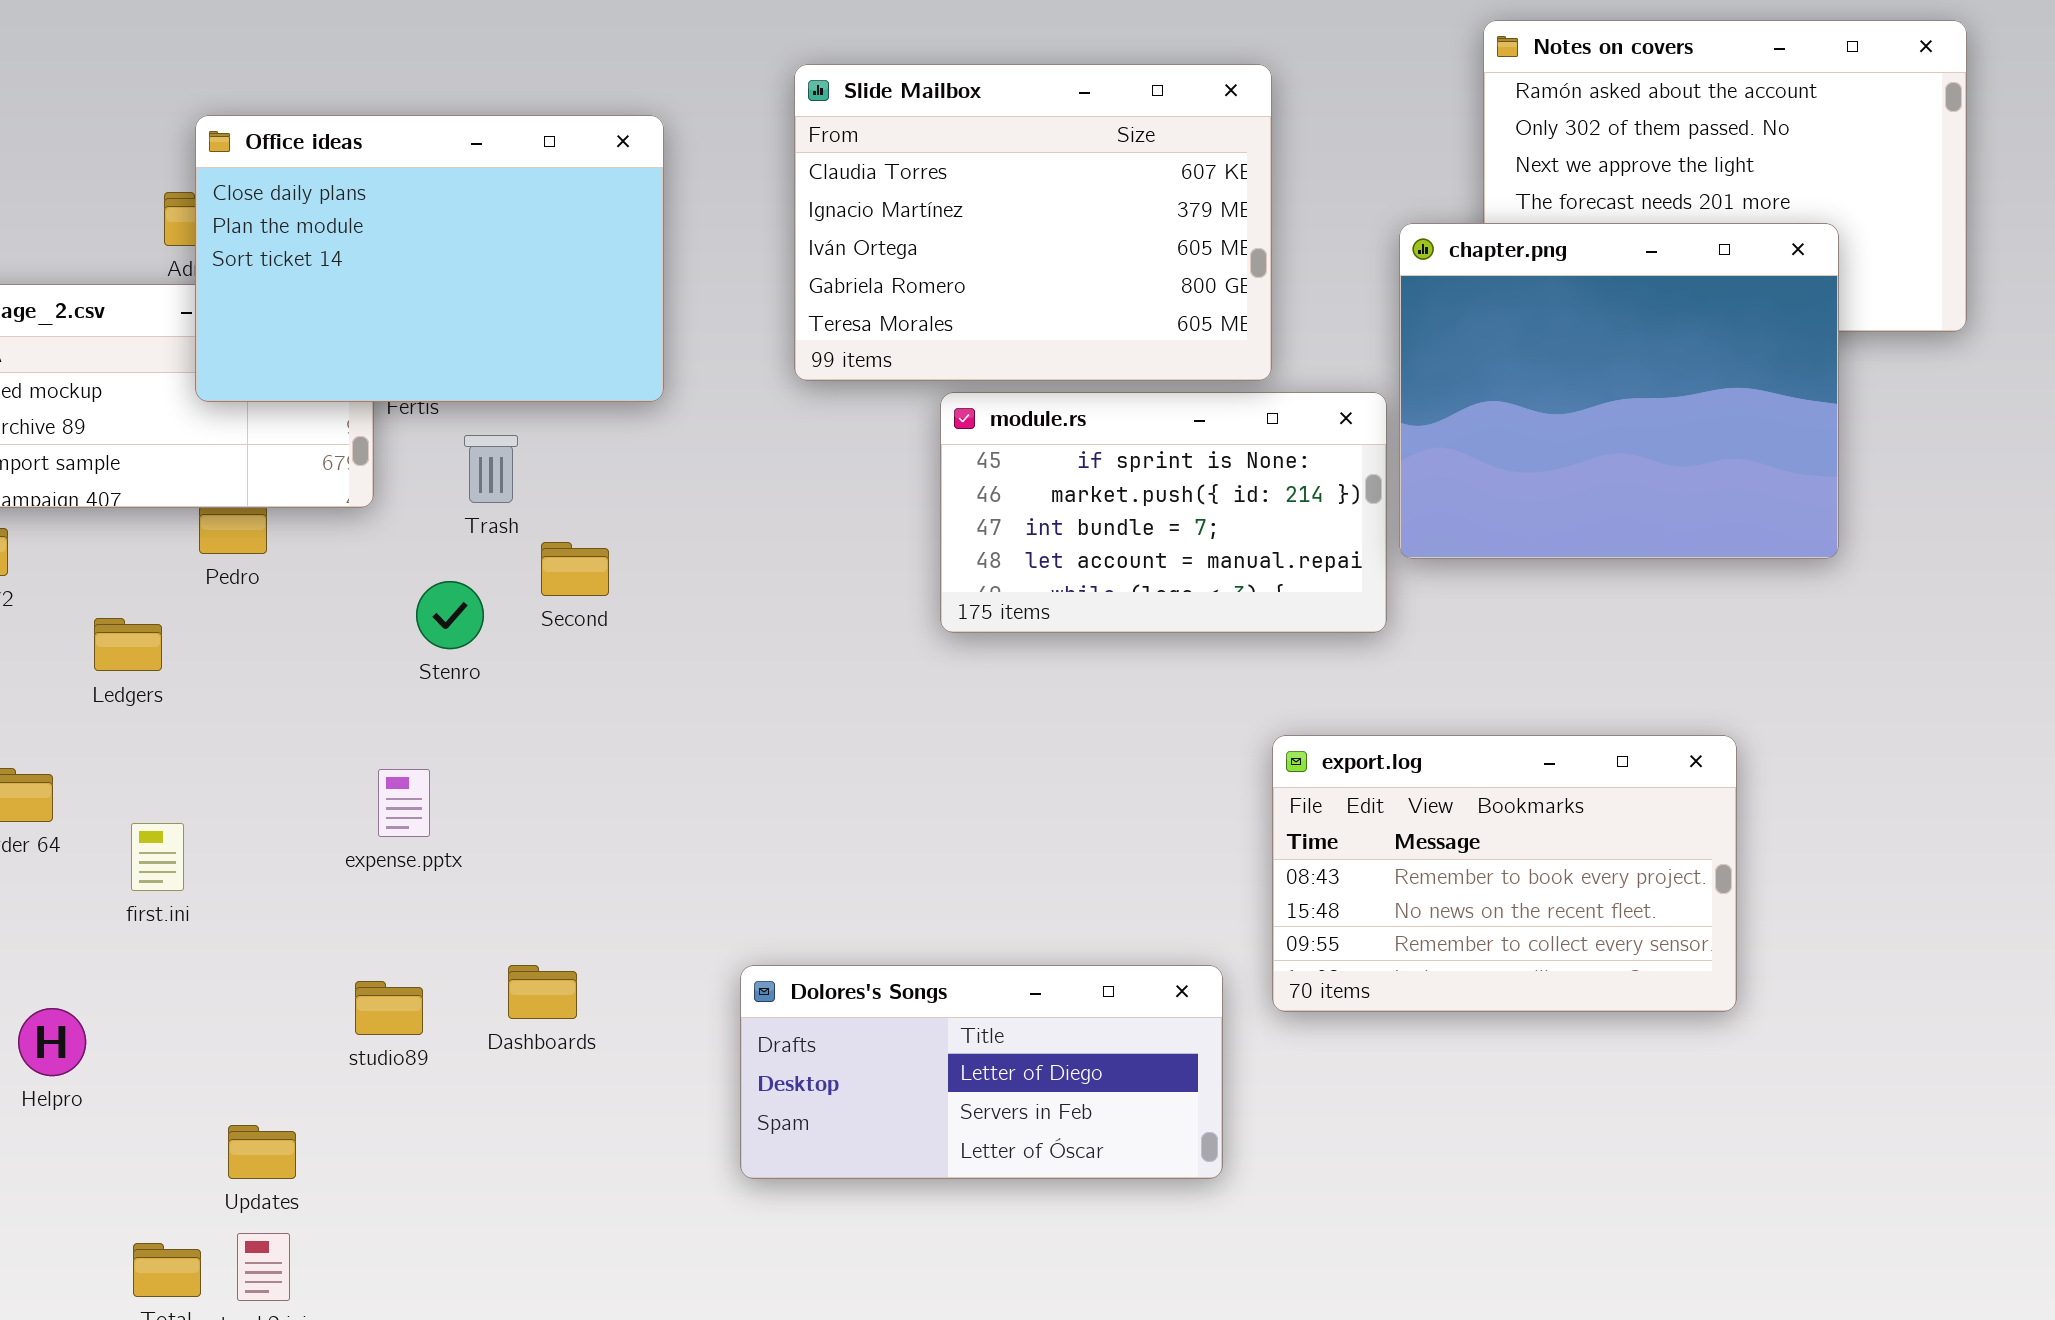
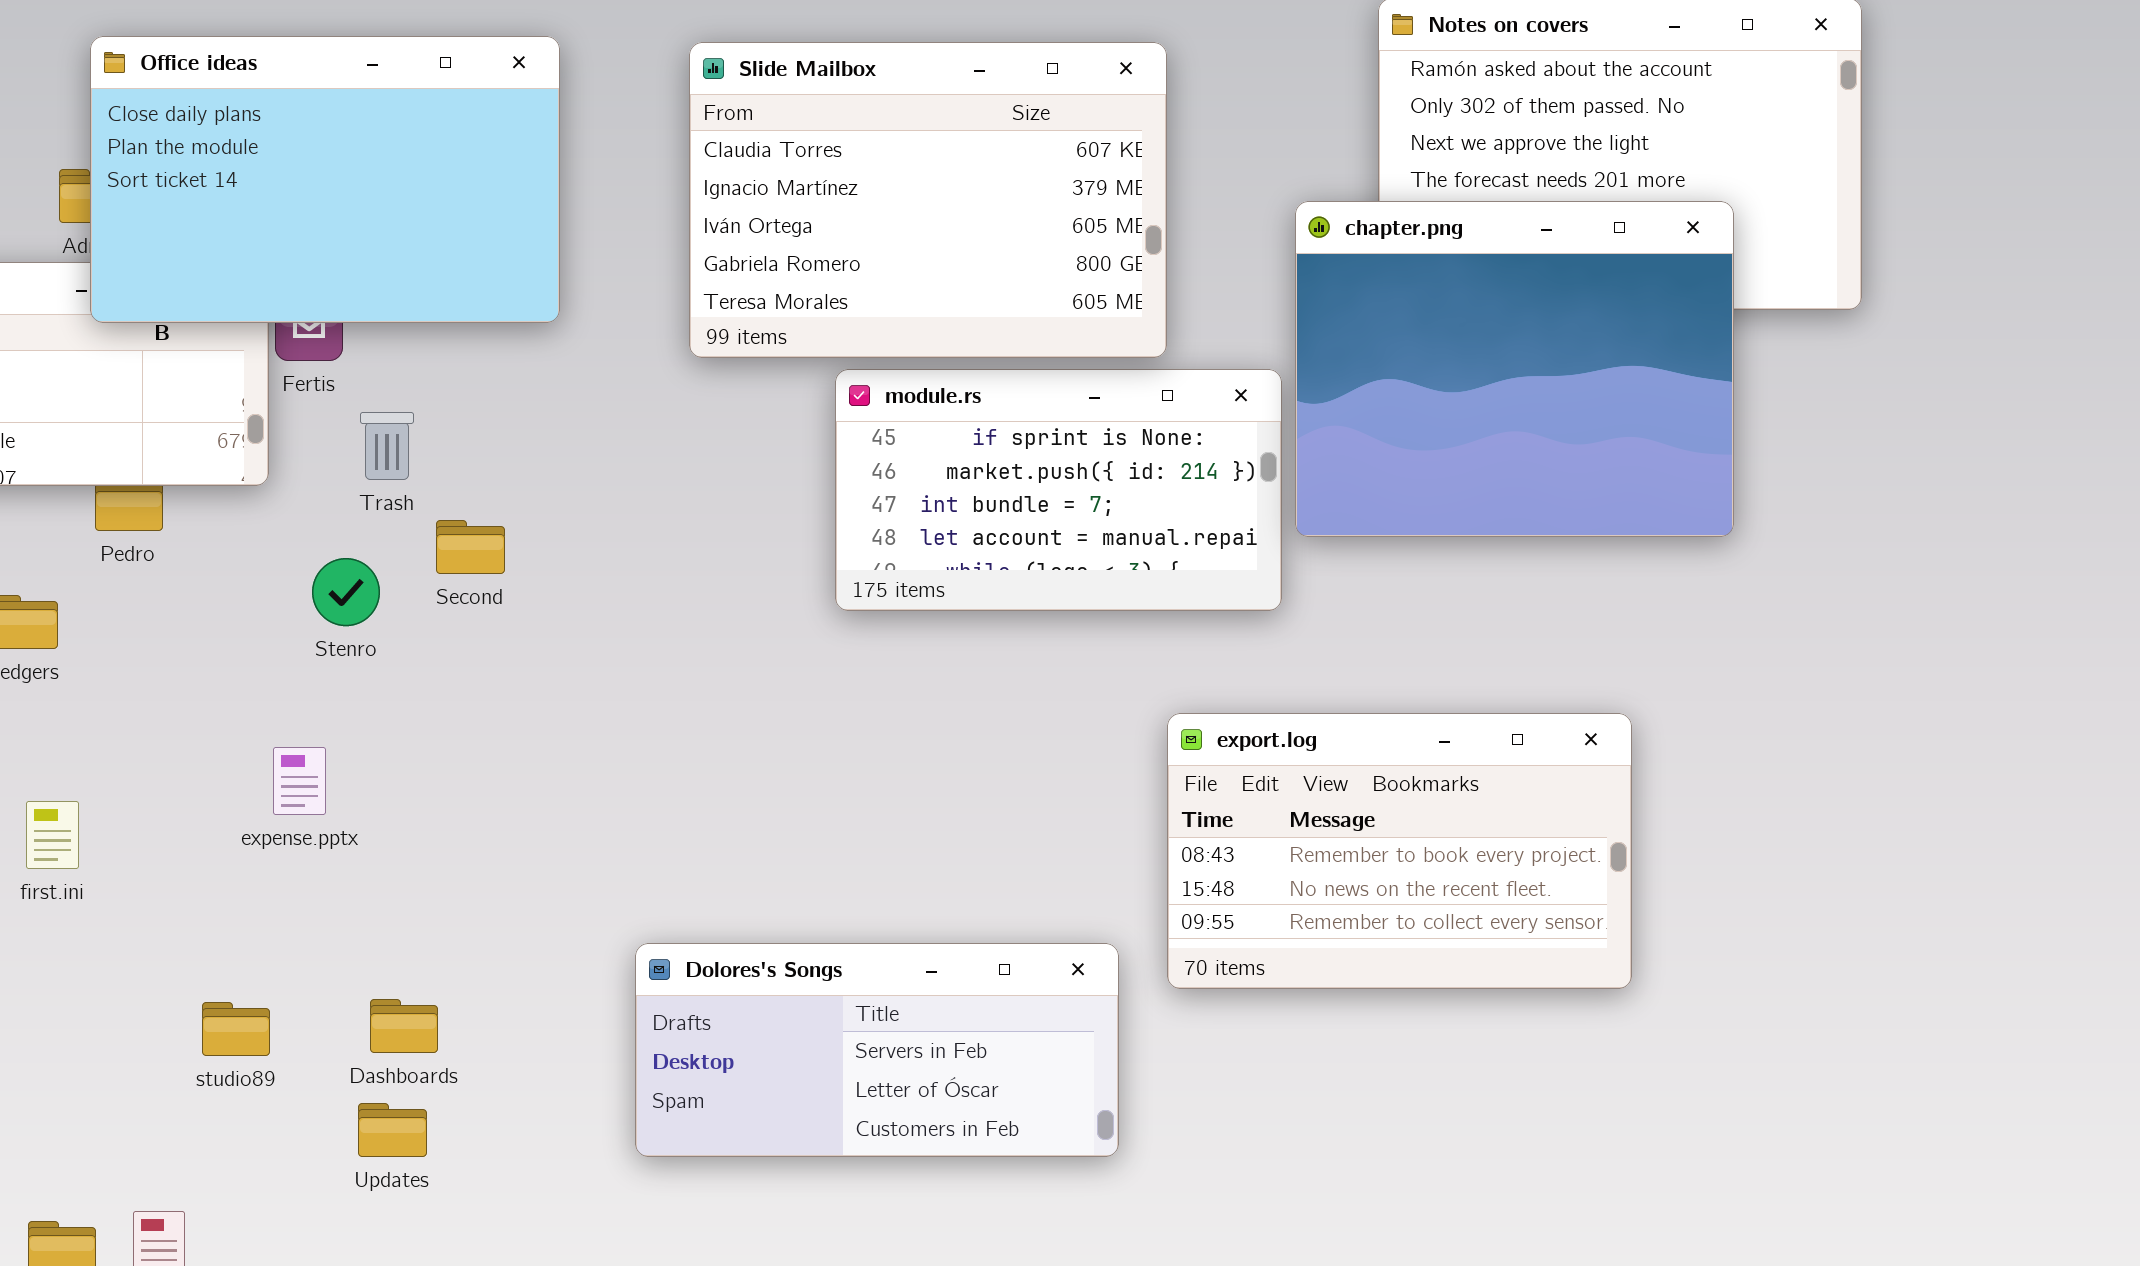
Office ideas: [195,115,664,402] -> [90,36,560,323], moved
Dashboards: [508,965,577,1019] -> [370,999,438,1053], moved
Dolores's Songs: [740,965,1223,1179] -> [635,943,1119,1157], scrolled down 1 row
studio89: [355,981,423,1035] -> [202,1002,270,1056], moved
Updates: [228,1125,296,1179] -> [358,1103,427,1157], moved

